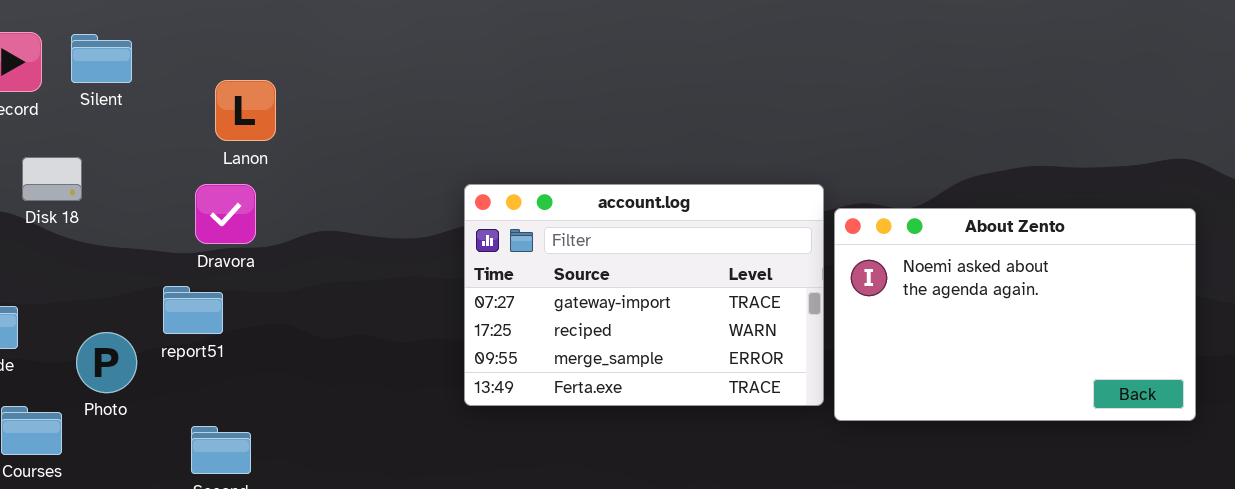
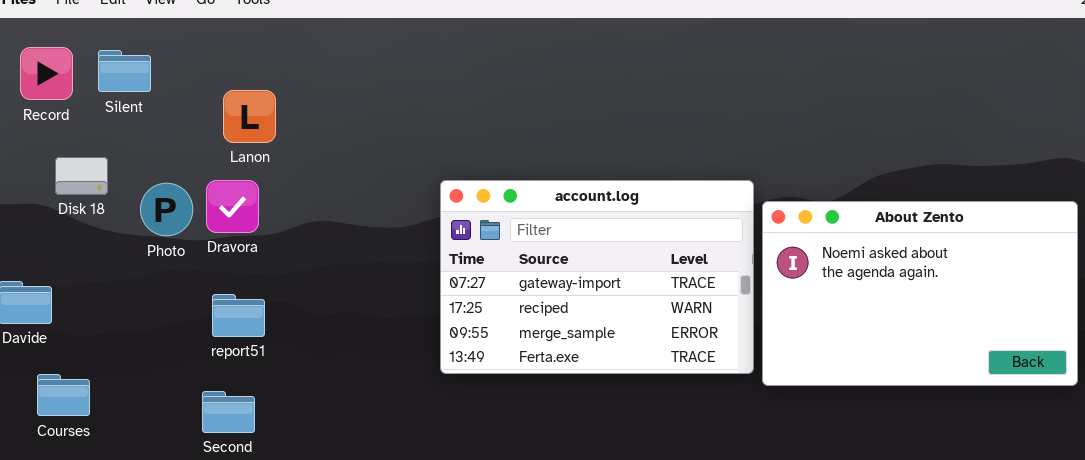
report51: [163,286,223,334] -> [212,294,265,337], moved
Photo: [76,332,137,393] -> [140,183,193,236], moved

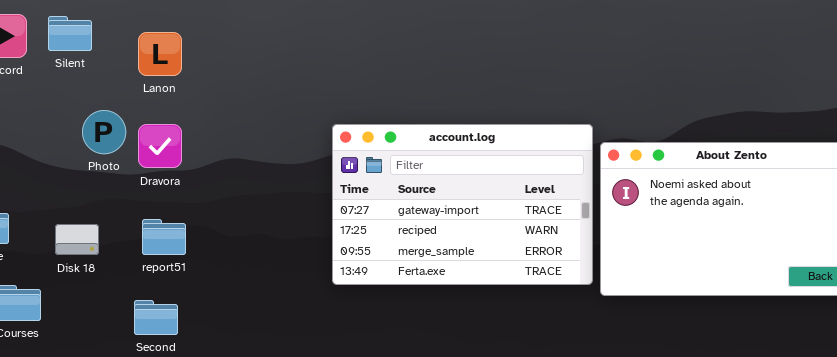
Lanon: [223,90,276,143] -> [138,32,182,76], moved
Disk 18: [55,157,108,195] -> [55,224,99,255], moved
Photo: [140,183,193,236] -> [82,110,126,154], moved

